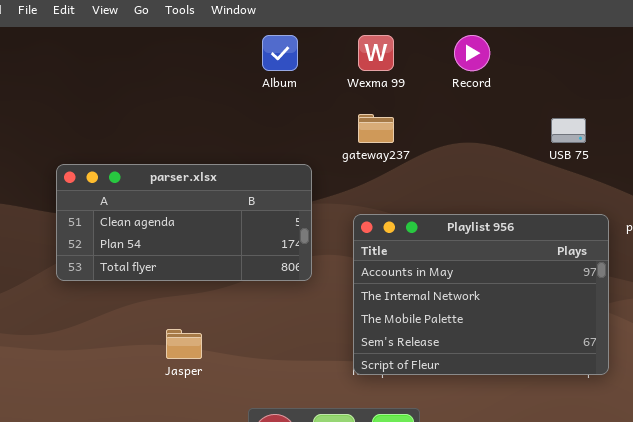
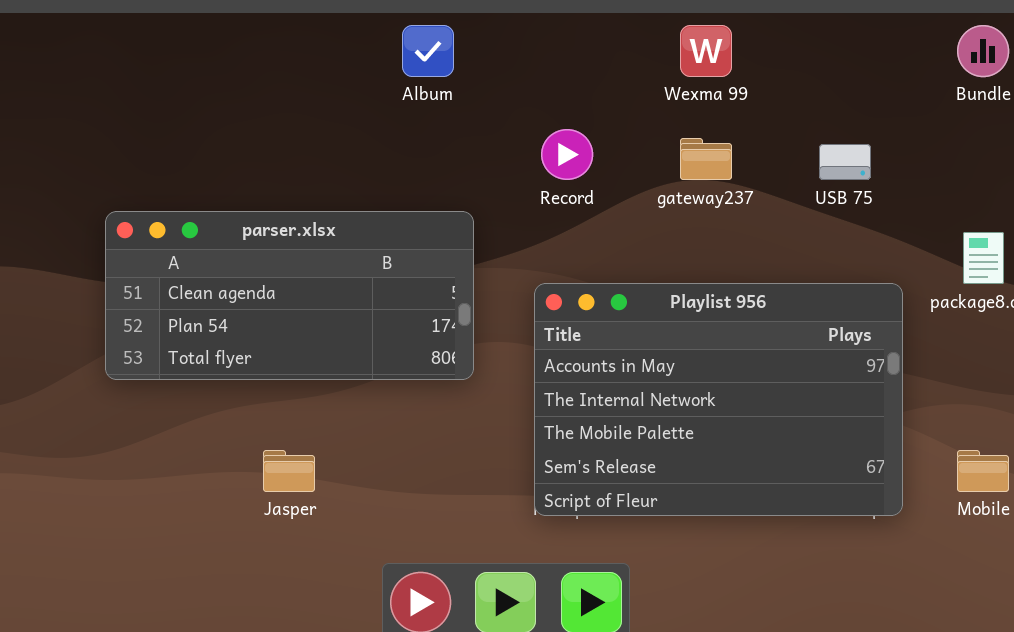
Wexma 99: [358,35,394,71] -> [680,25,732,77], moved
Record: [454,35,490,71] -> [541,129,593,180], moved
gateway237: [358,114,394,143] -> [680,138,732,180], moved

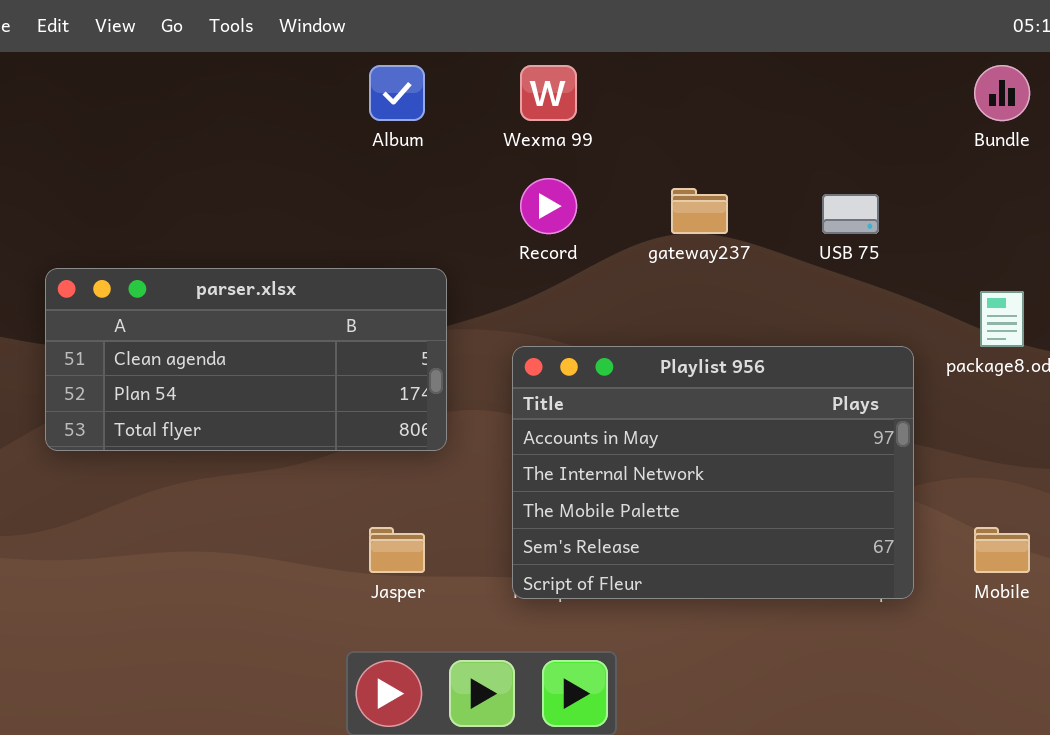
Wexma 99: [680,25,732,77] -> [520,65,577,121], moved
Jasper: [263,450,315,492] -> [369,527,425,573], moved

